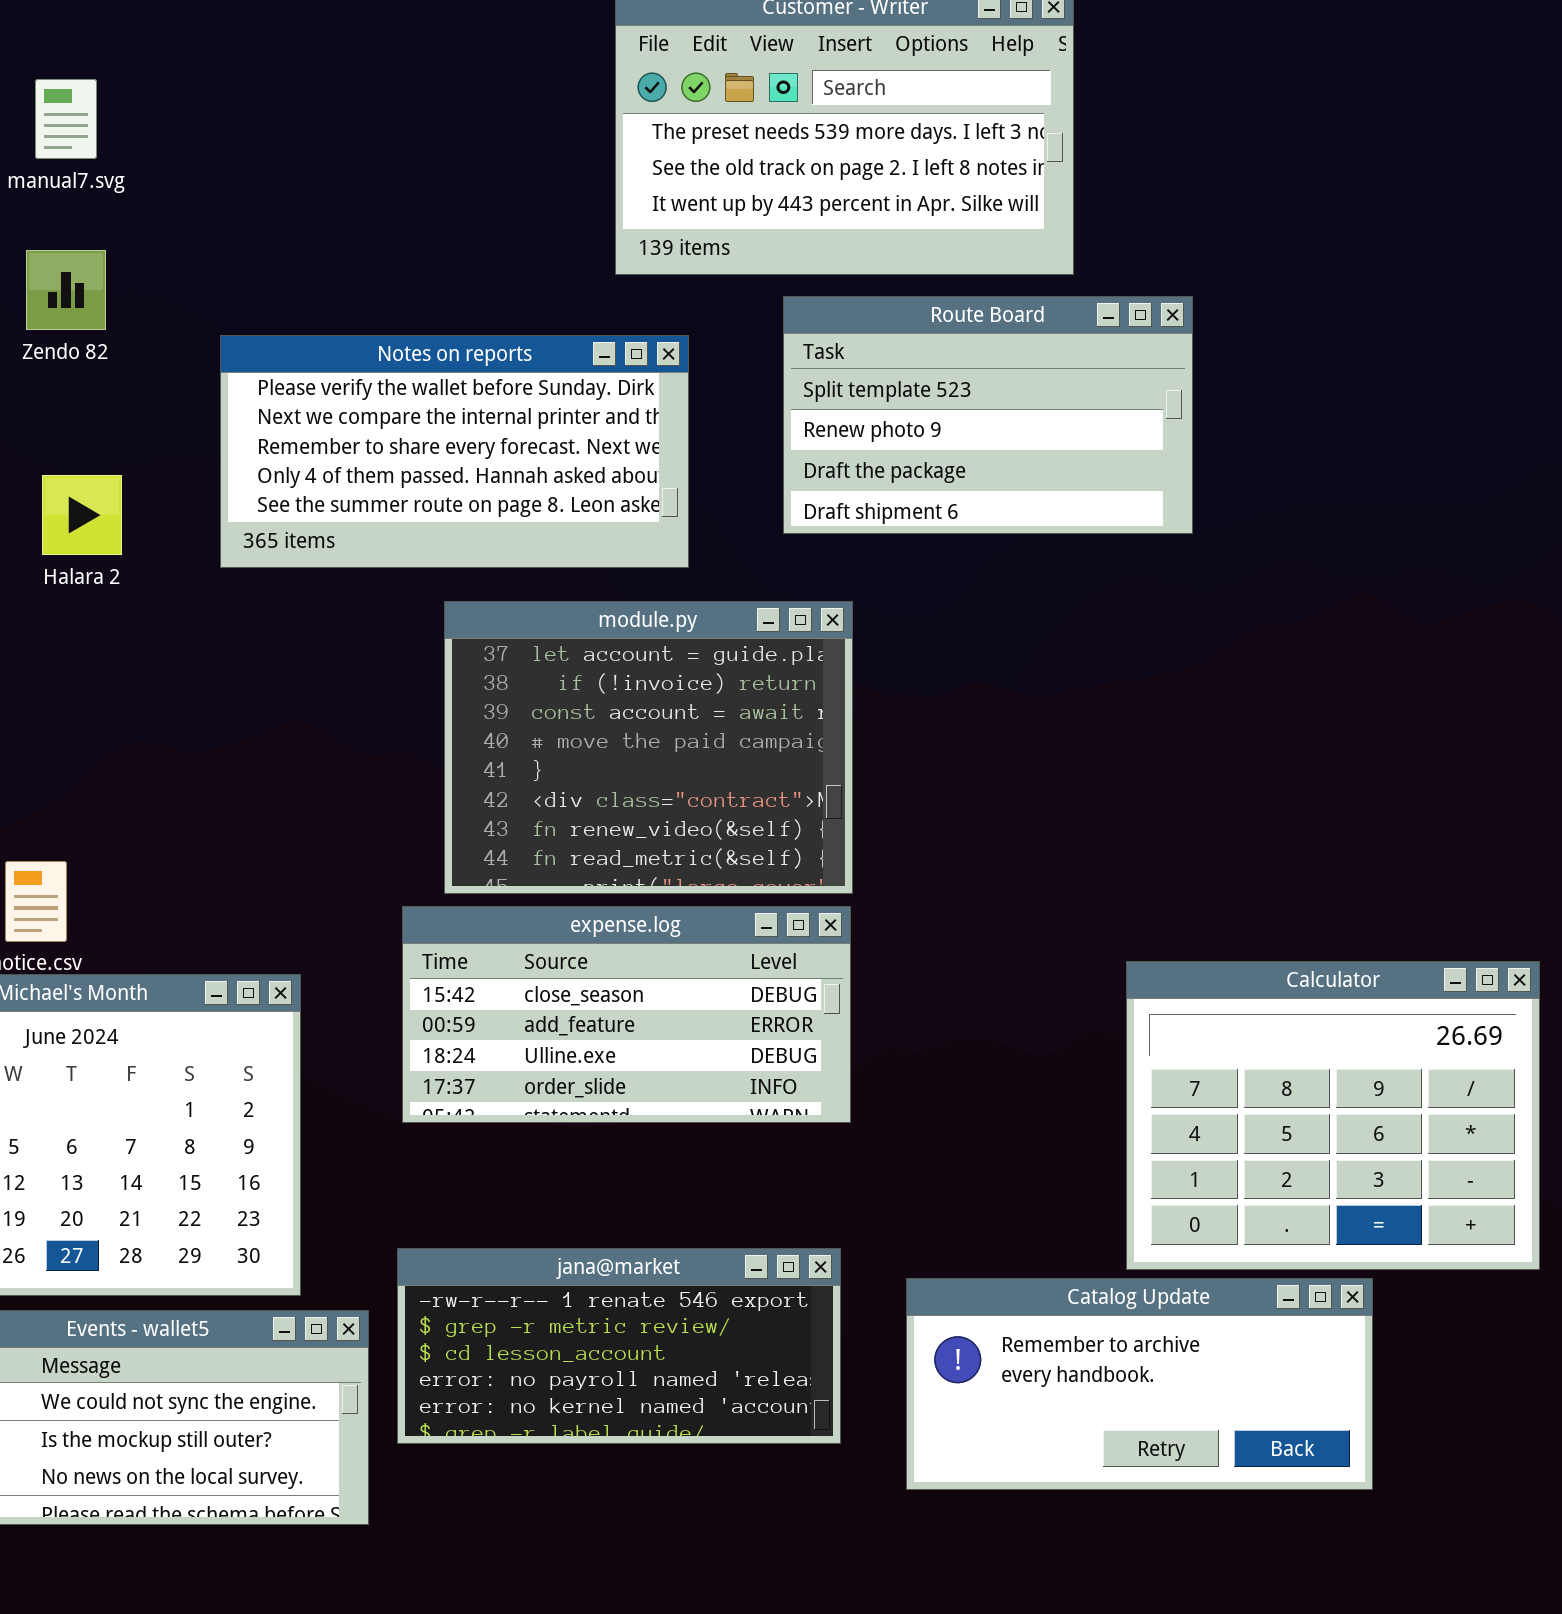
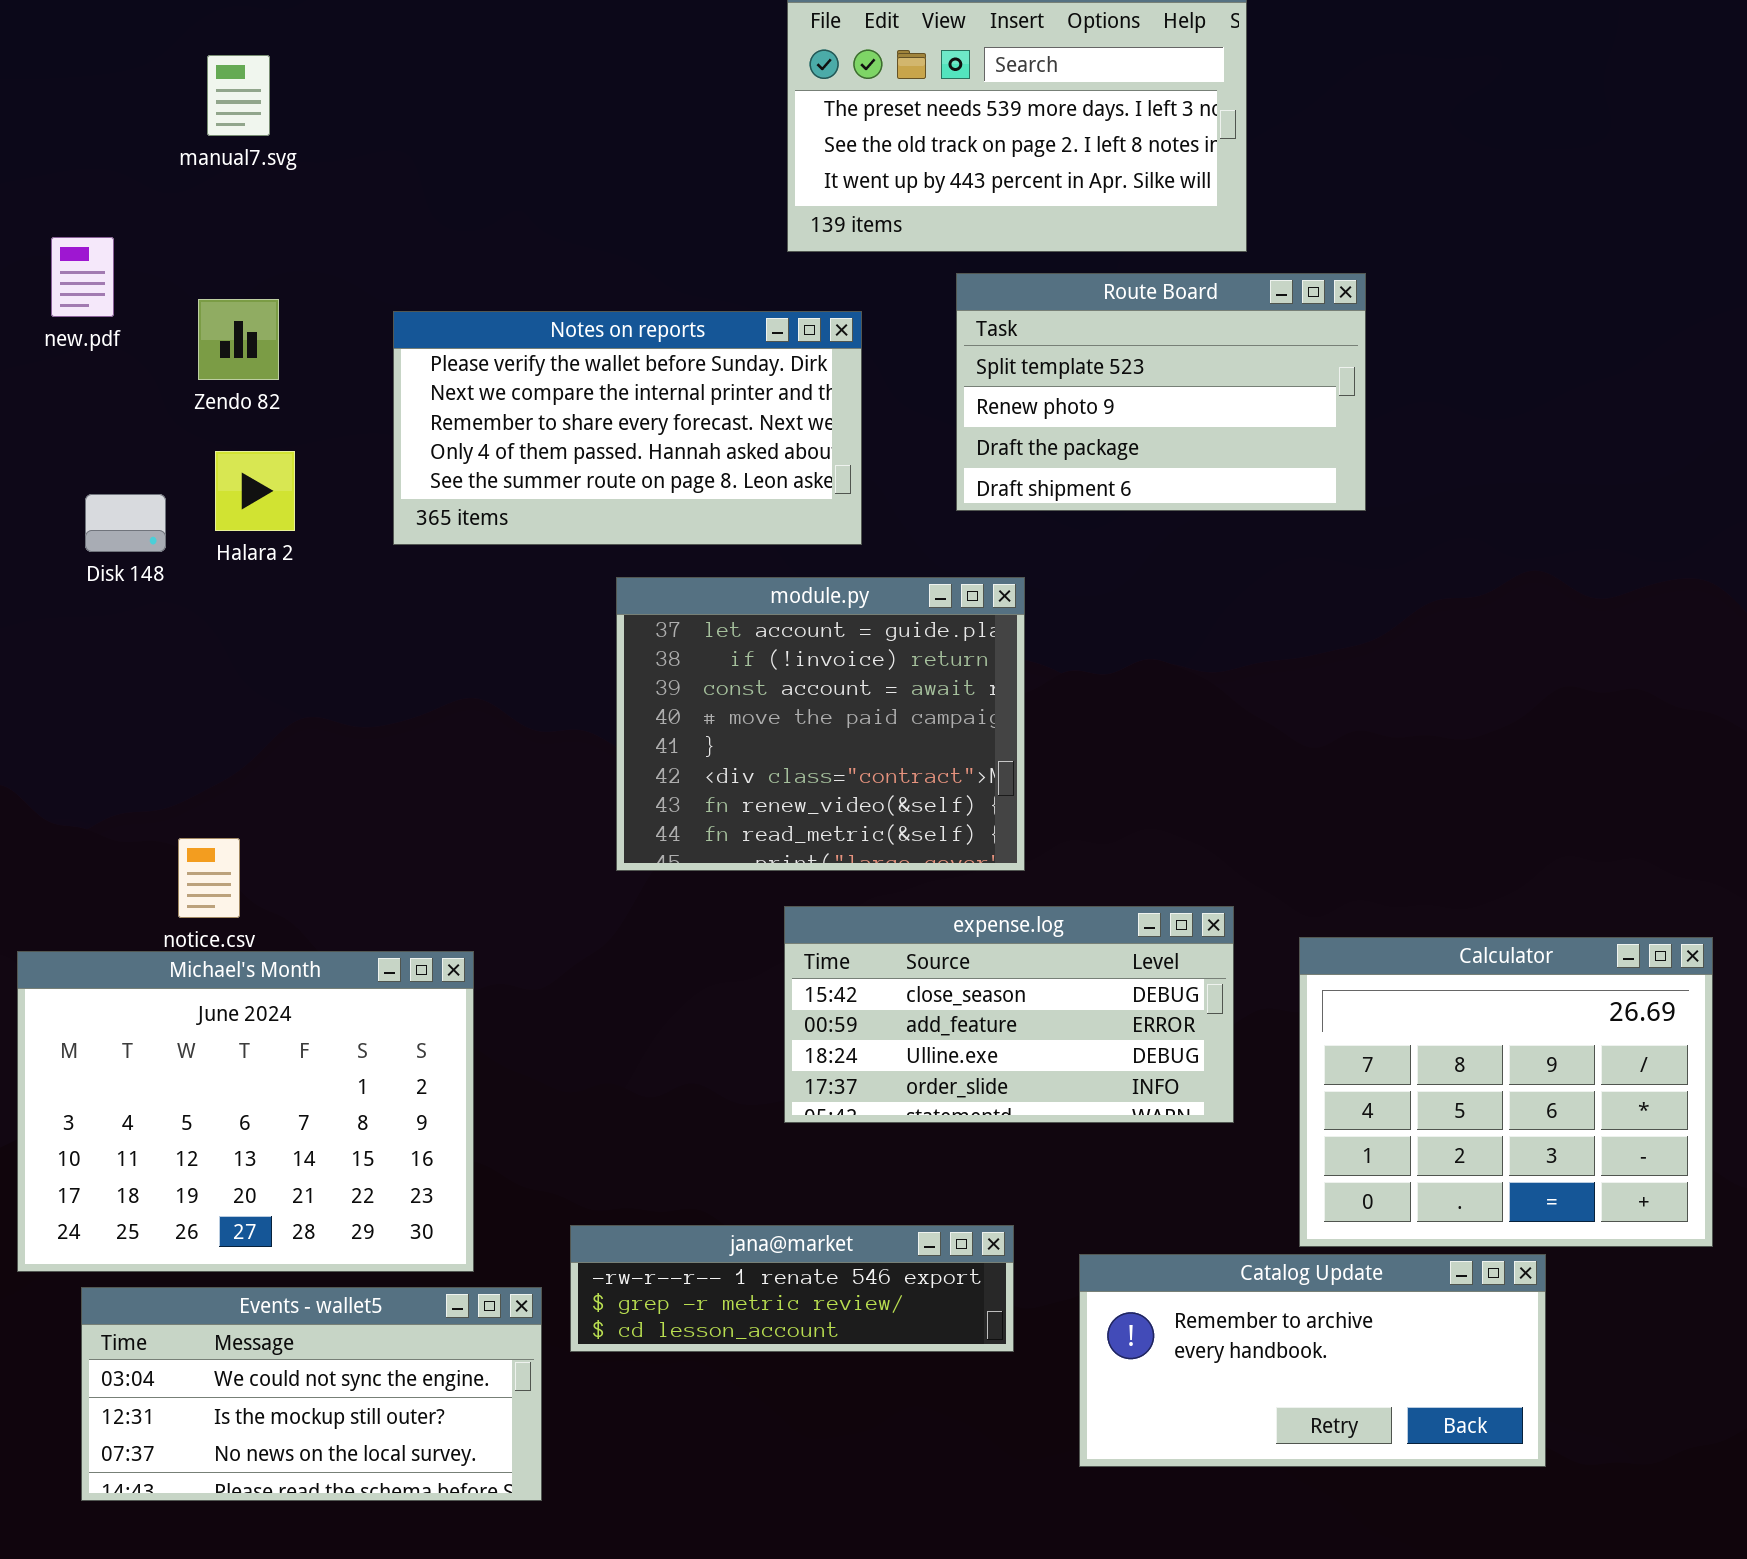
Zendo 82: [26,250,106,330] -> [198,299,279,380], moved
expense.log: [402,906,851,1123] -> [784,906,1234,1123], moved
jana@market: [397,1248,841,1444] -> [570,1225,1014,1352], resized

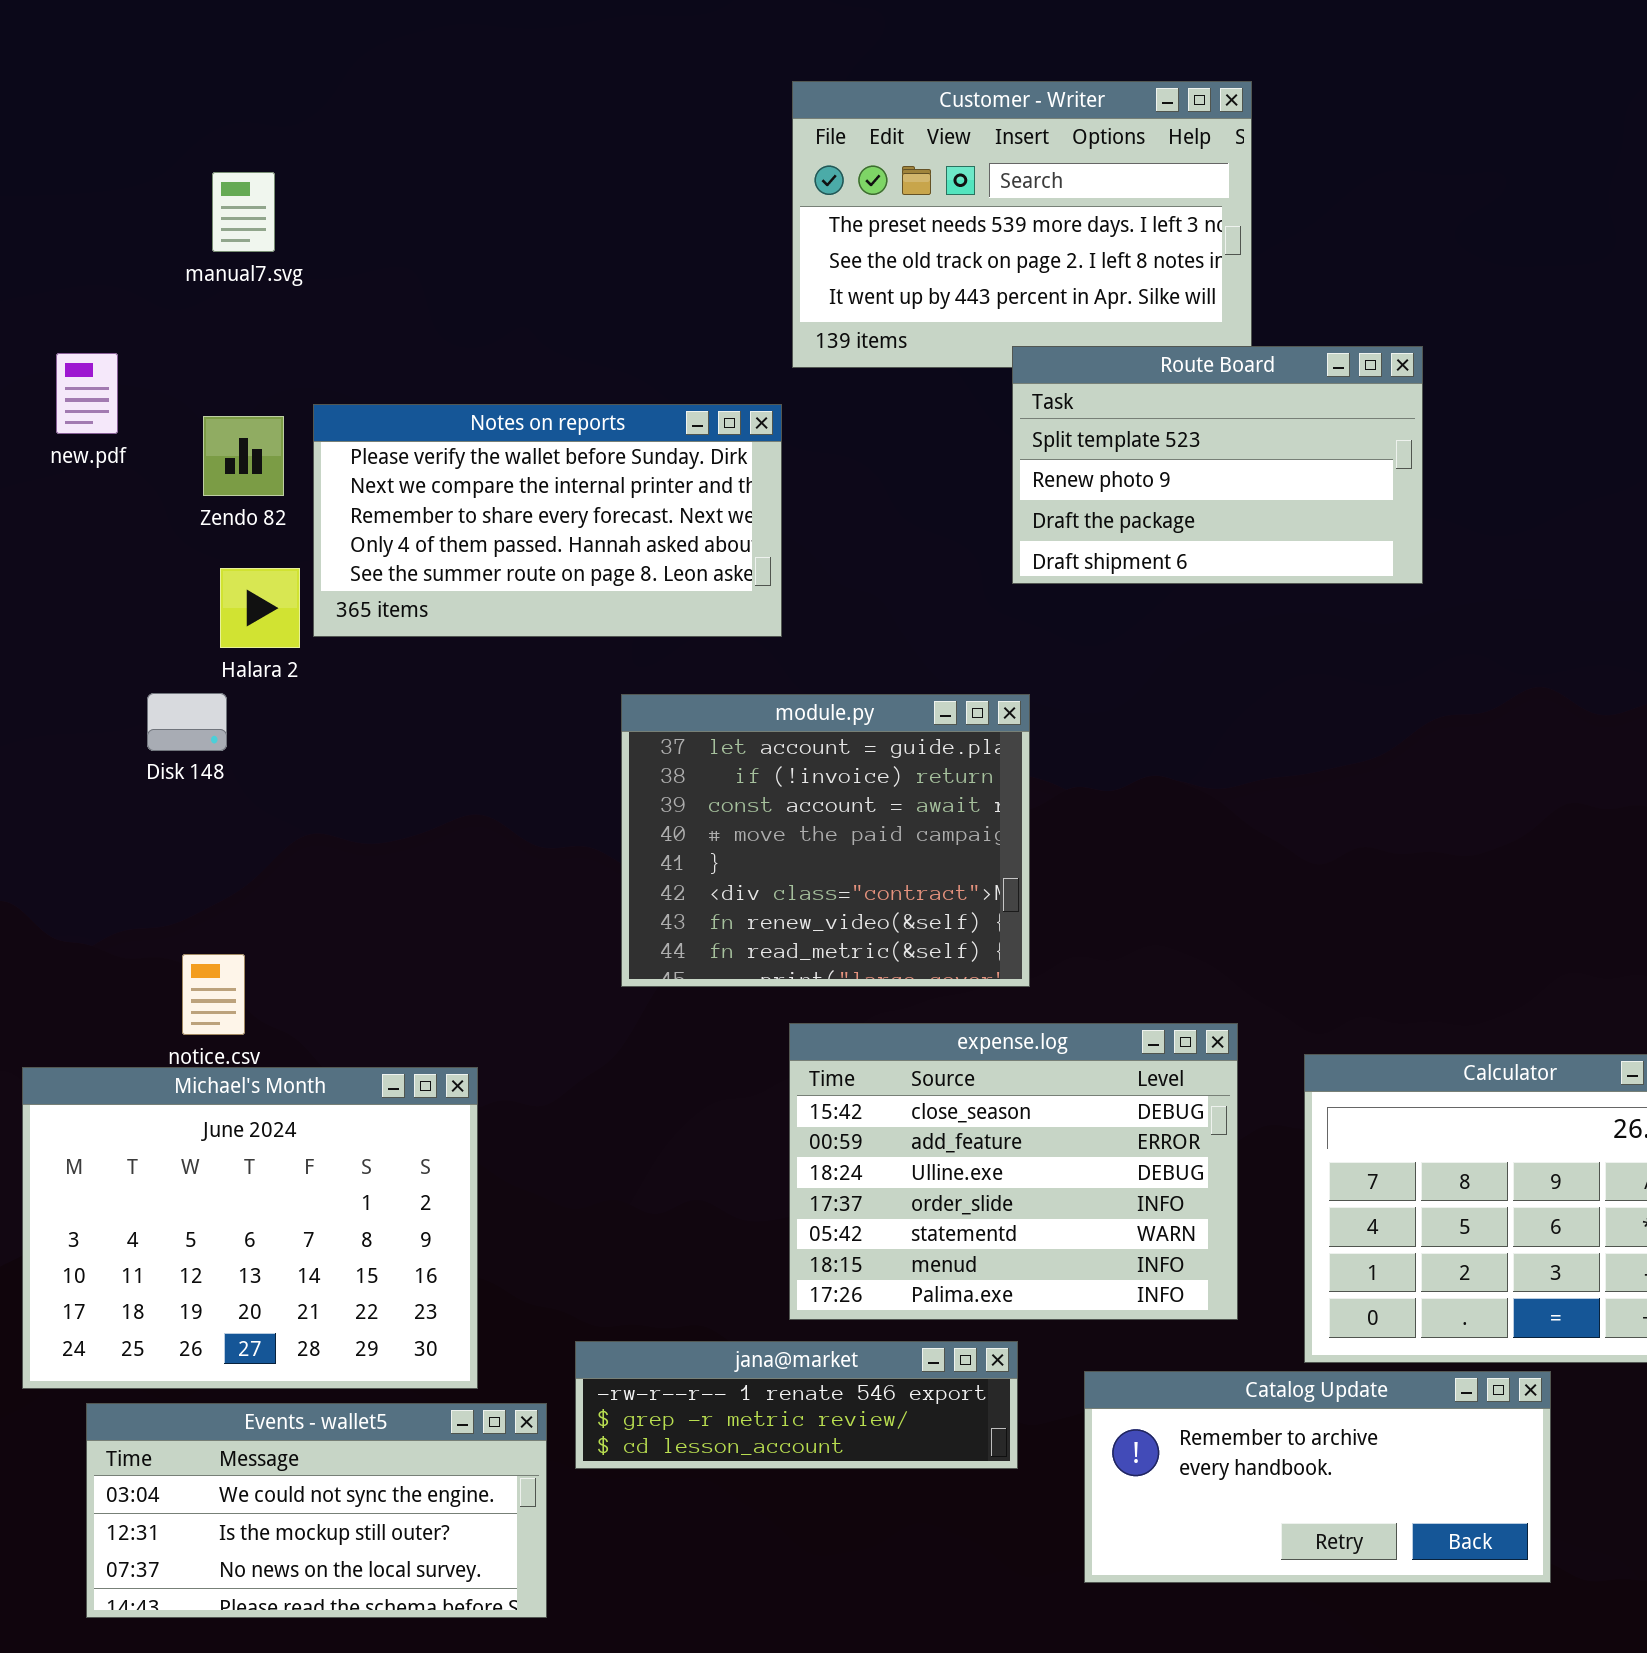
Route Board: [956,273,1366,511] -> [1012,346,1423,584], moved
Notes on reports: [393,311,862,545] -> [313,404,782,637], moved
Disk 148: [85,494,166,552] -> [147,693,227,751], moved
expense.log: [784,906,1234,1123] -> [789,1023,1238,1320], resized

